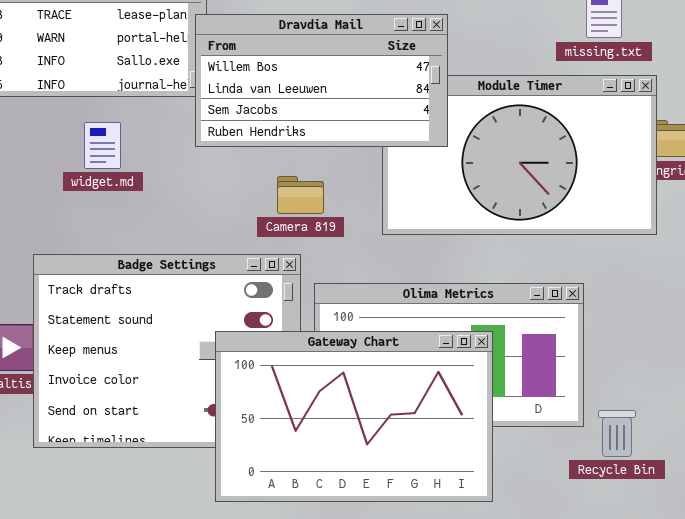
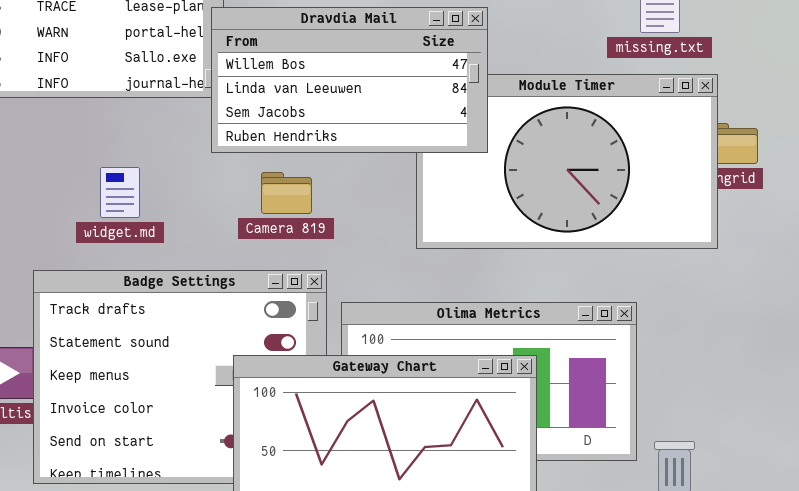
widget.md: [84,122,121,169] -> [100,167,140,218], moved
Camera 819: [277,176,324,214] -> [261,172,312,214], moved

